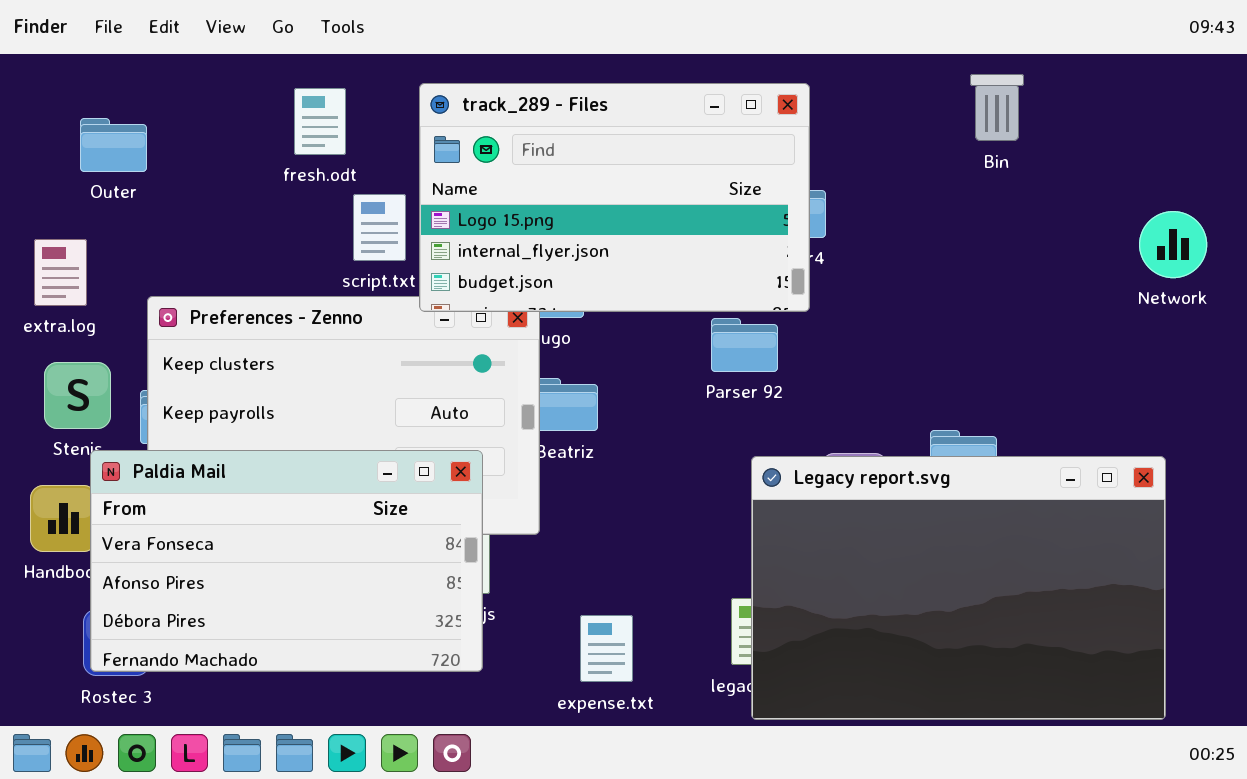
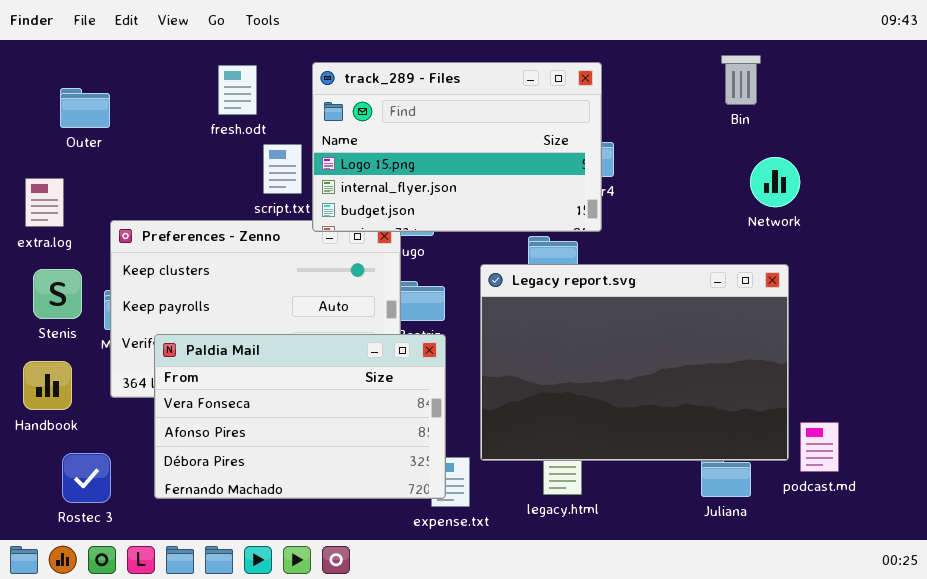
Network: [1139,211,1207,278] -> [750,157,800,207], moved
Paldia Mail: [90,450,483,672] -> [154,334,446,499], moved
Legacy report.svg: [751,456,1166,720] -> [480,264,789,461], moved

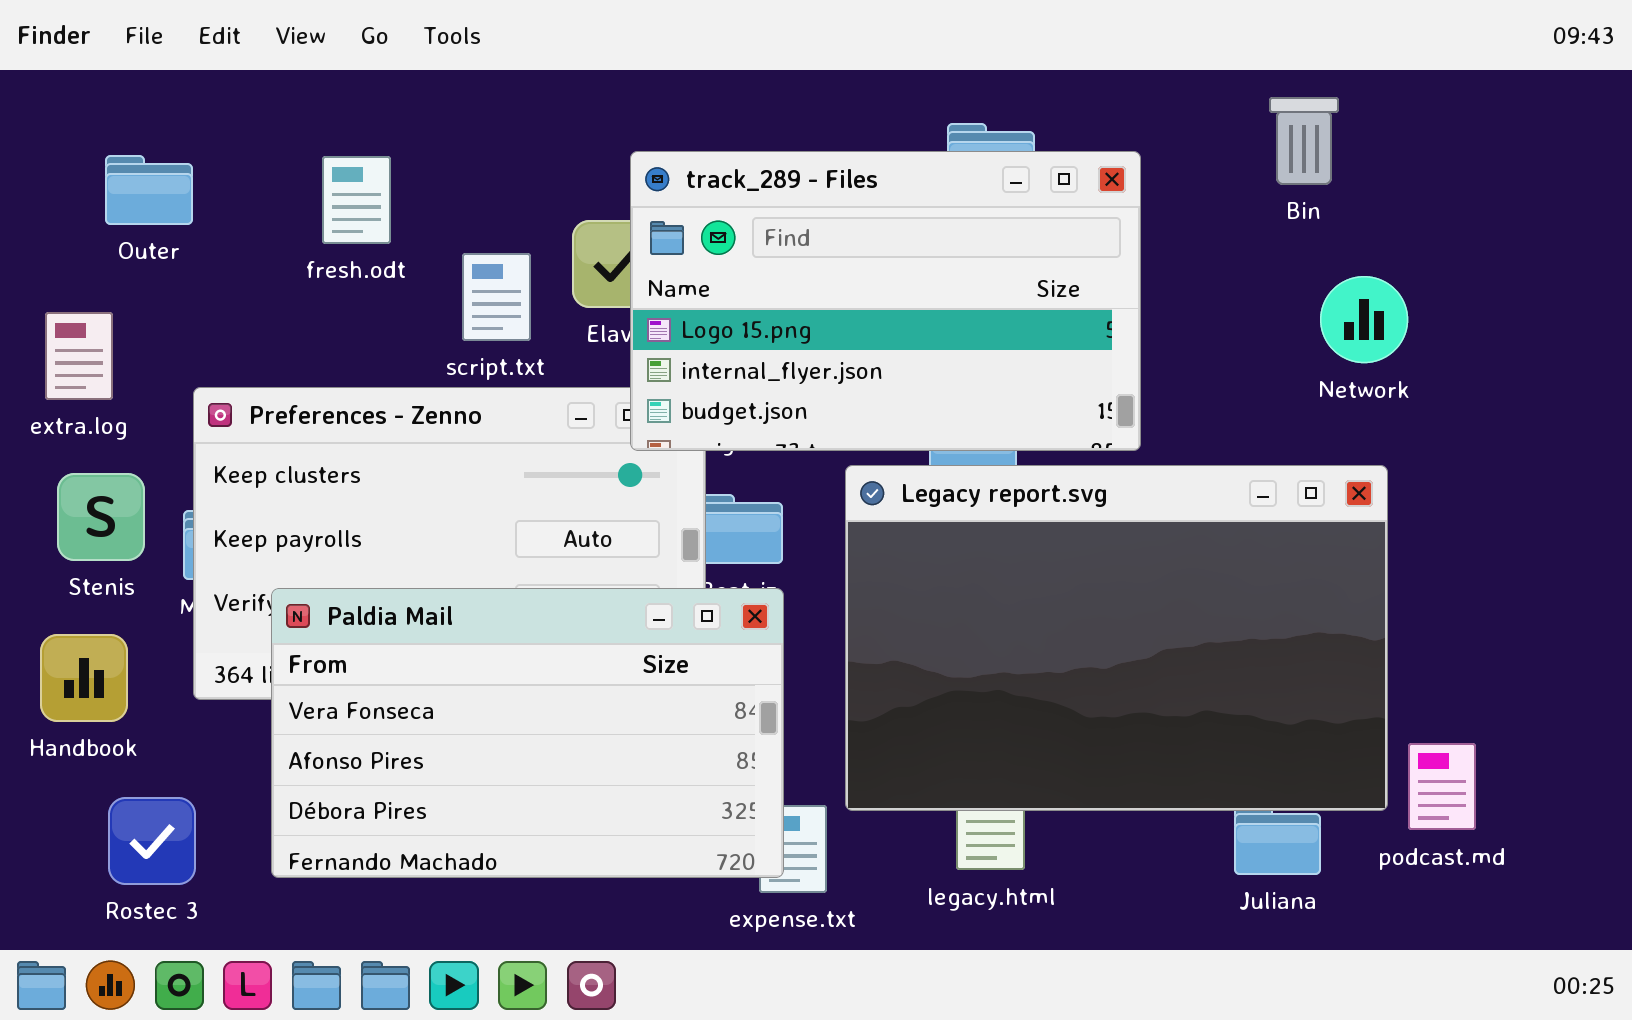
track_289 - Files: [312,62,602,232] -> [630,151,1141,451], moved
fresh.odt: [218,65,257,115] -> [322,156,391,244], moved

